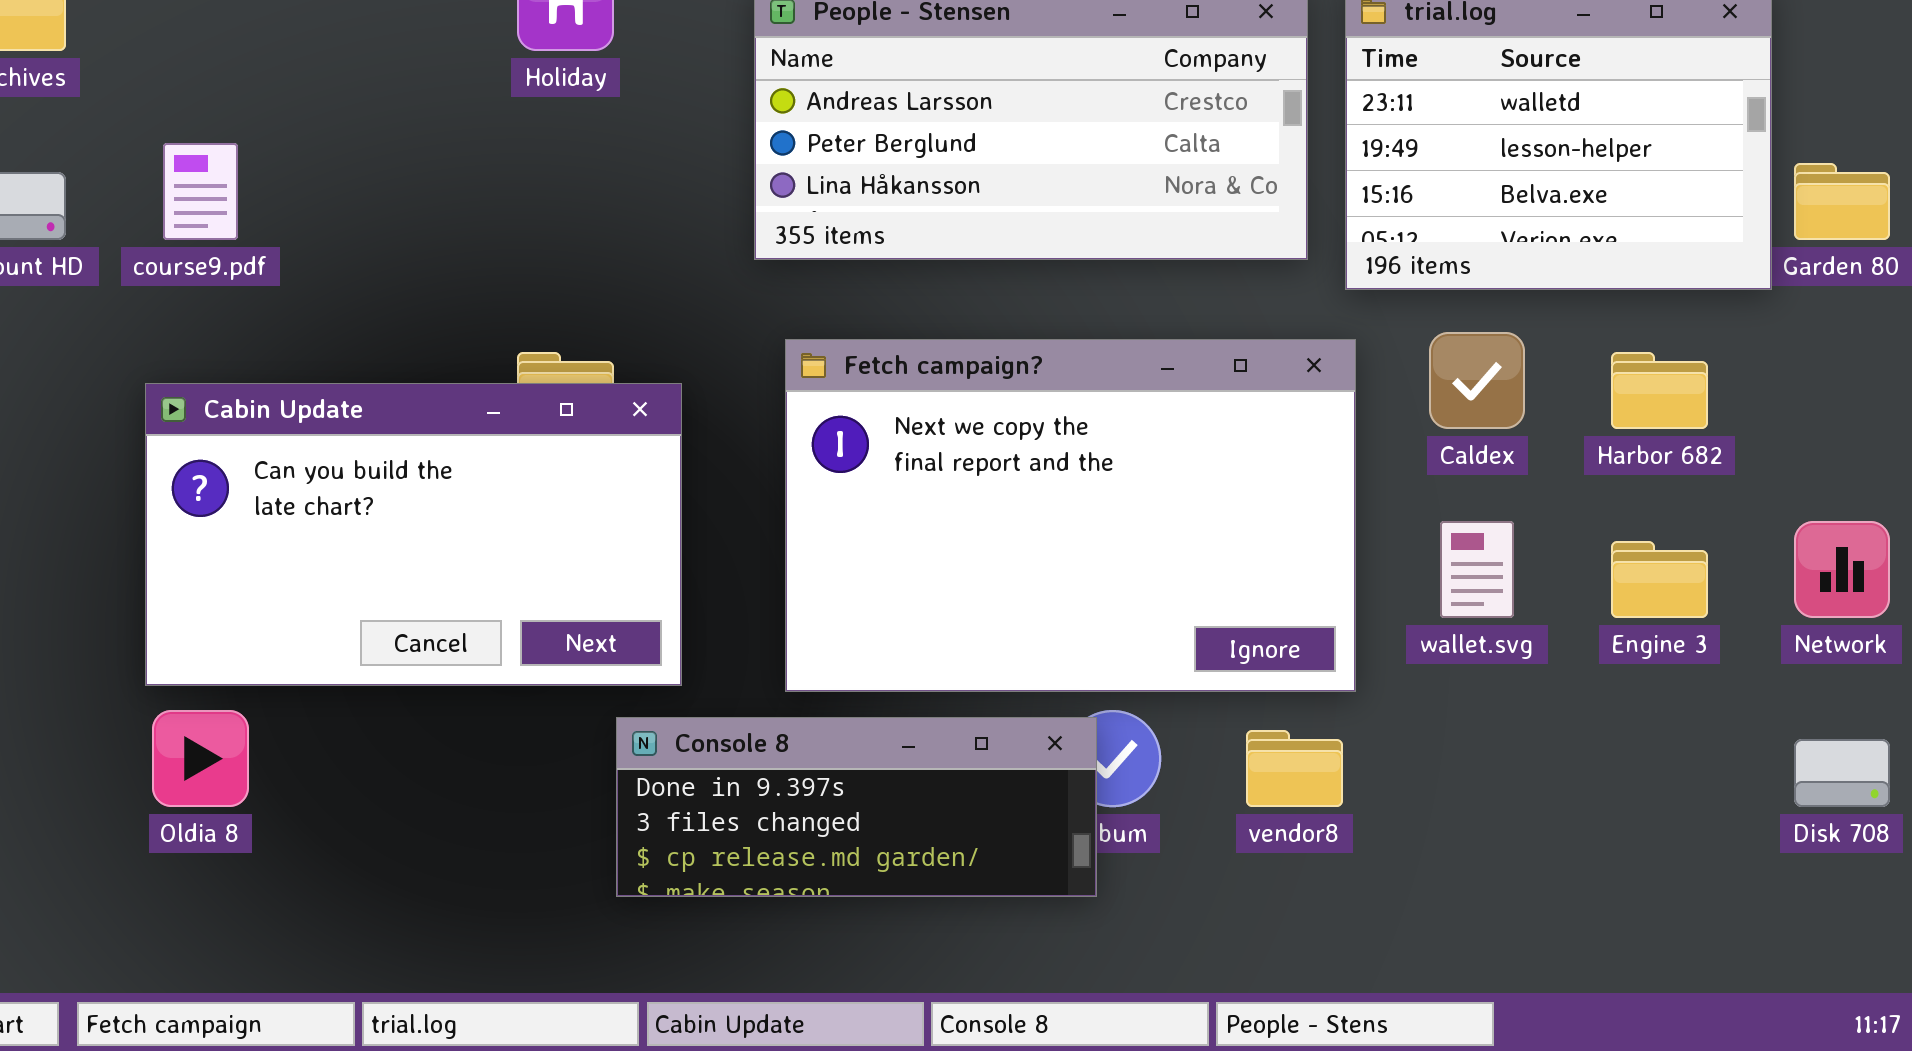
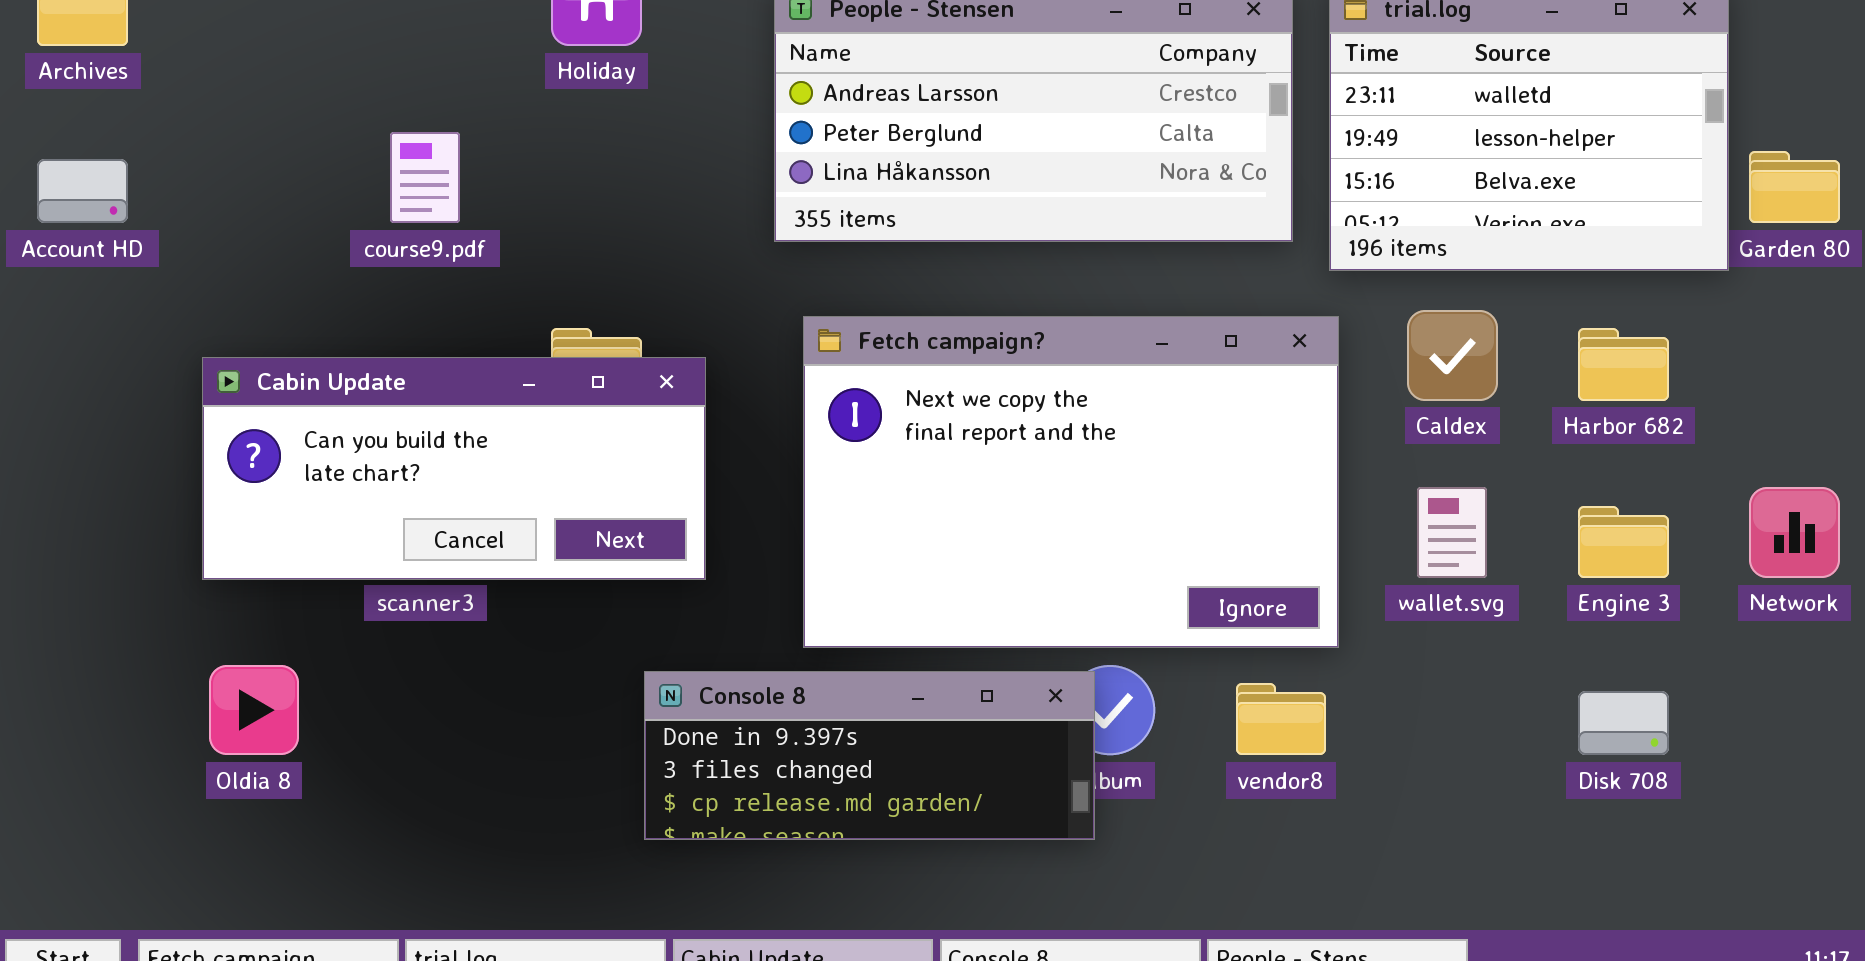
course9.pdf: [163,143,238,240] -> [390,132,460,223], moved
Cabin Update: [145,383,682,686] -> [202,357,706,580], resized
Disk 708: [1794,739,1890,807] -> [1578,691,1669,755], moved

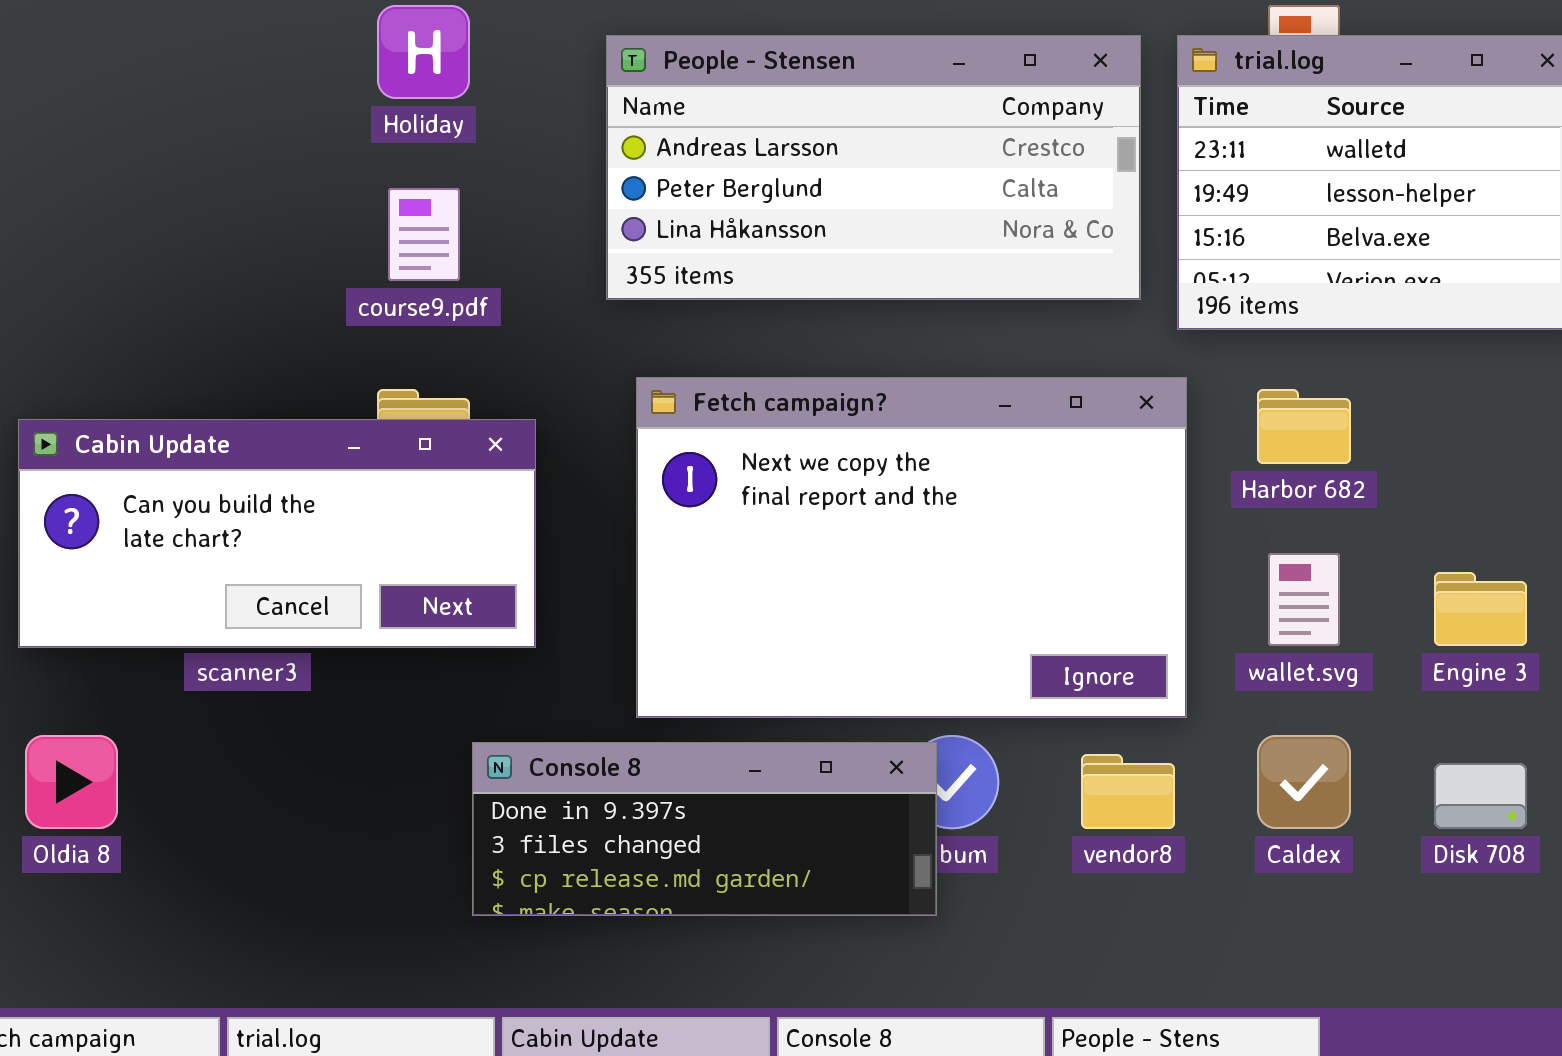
course9.pdf: [390,132,460,223] -> [388,188,460,281], moved
Caldex: [1407,310,1498,401] -> [1257,735,1351,829], moved
Harbor 682: [1578,328,1669,401] -> [1257,389,1351,464], moved

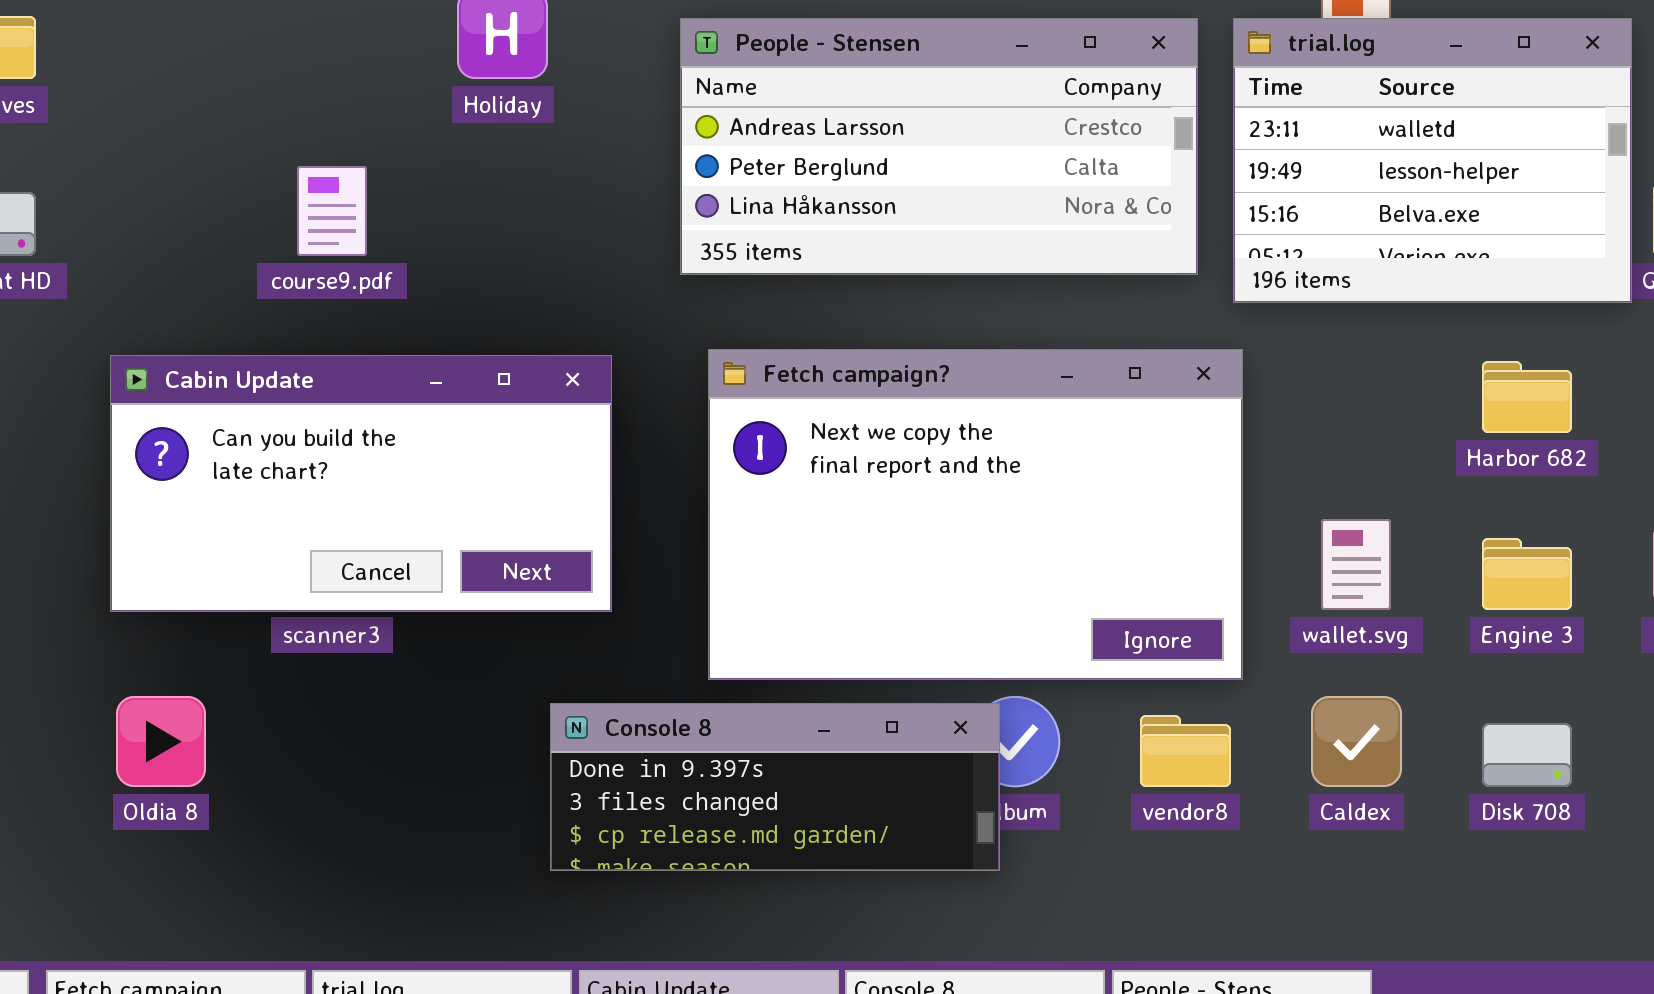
course9.pdf: [388,188,460,281] -> [297,166,367,256], moved
Harbor 682: [1257,389,1351,464] -> [1482,361,1572,433], moved
Cabin Update: [18,419,536,648] -> [110,355,612,612], resized

